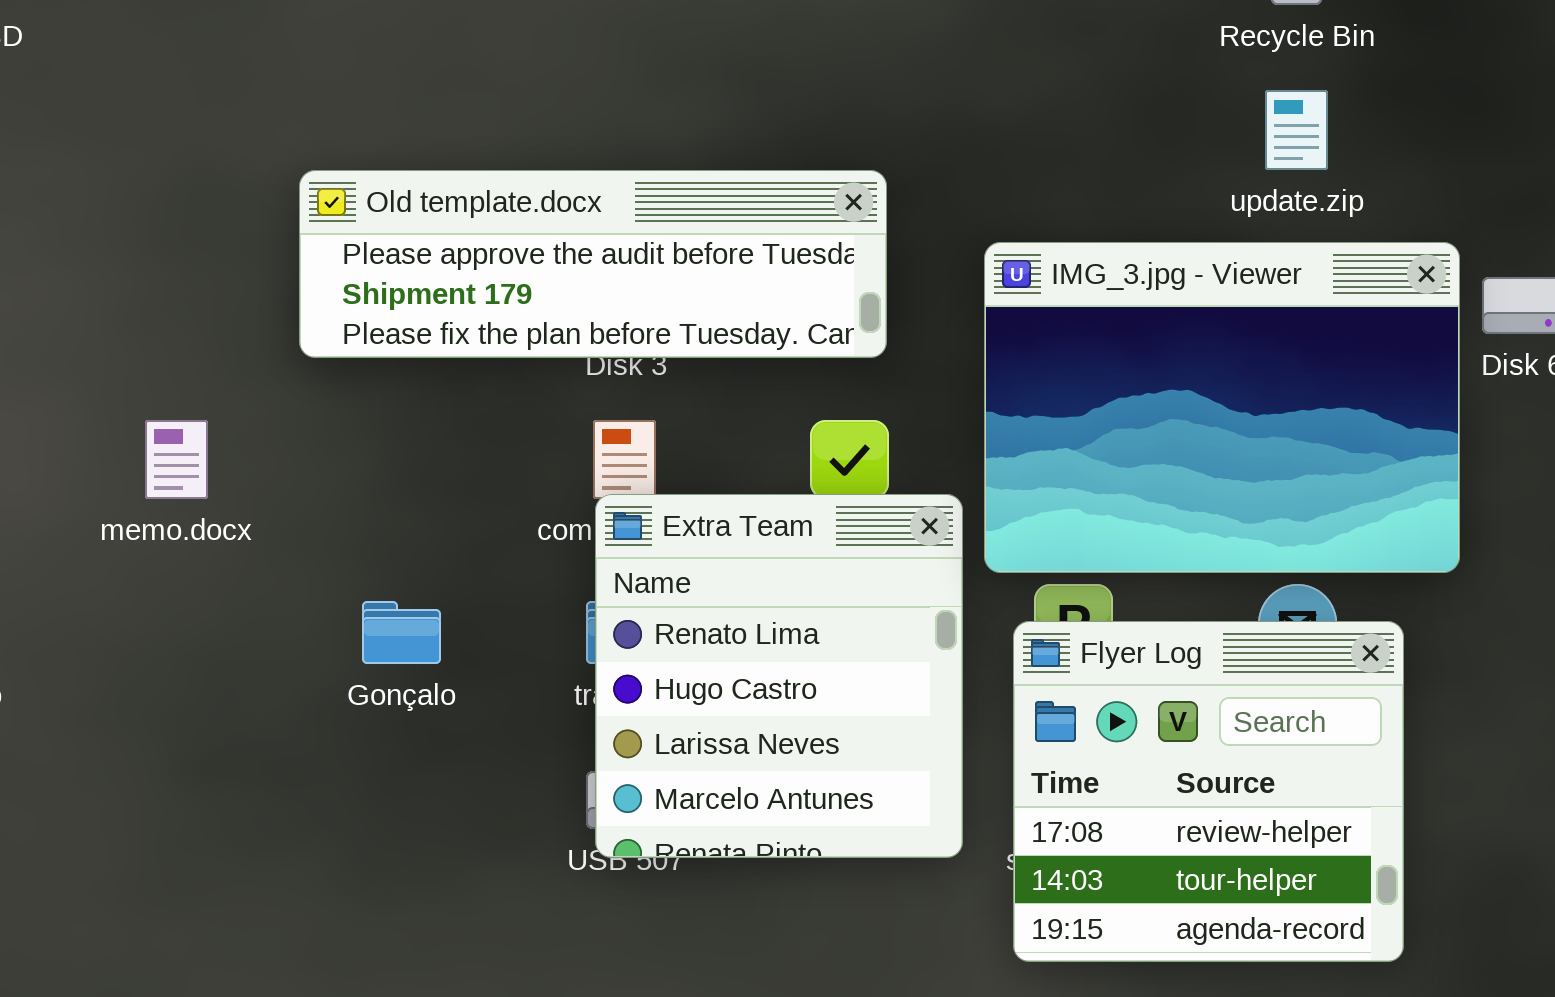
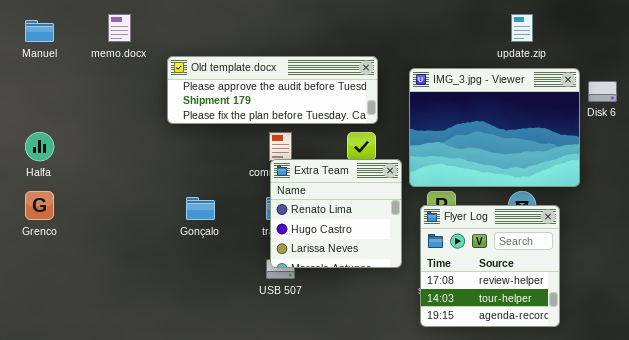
Old template.docx: [299,170,887,358] -> [167,56,378,124], moved
memo.docx: [145,420,208,499] -> [108,14,131,42], moved
Extra Team: [595,494,963,858] -> [270,159,402,268], resized

